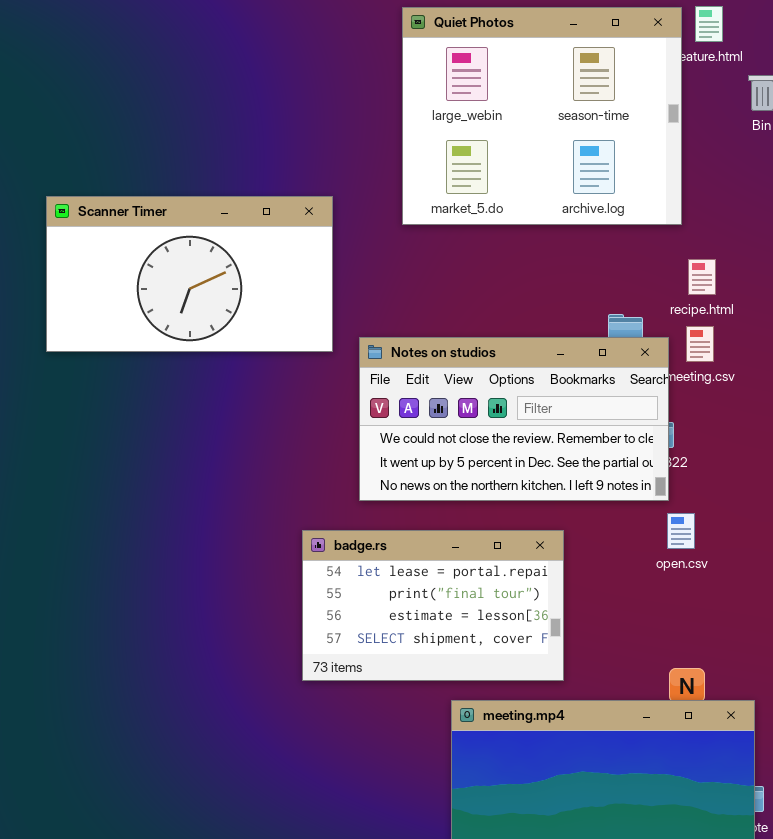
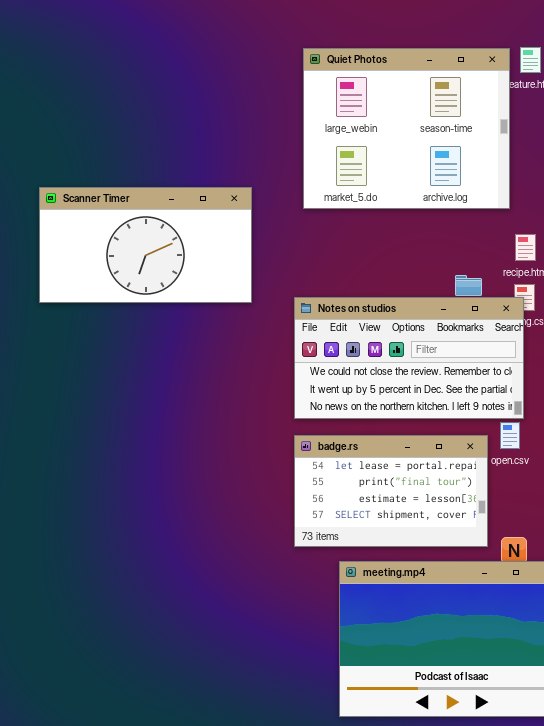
Notes on studios: [359,337,669,501] -> [294,297,524,419], moved
badge.rs: [302,530,564,681] -> [294,435,488,547], moved

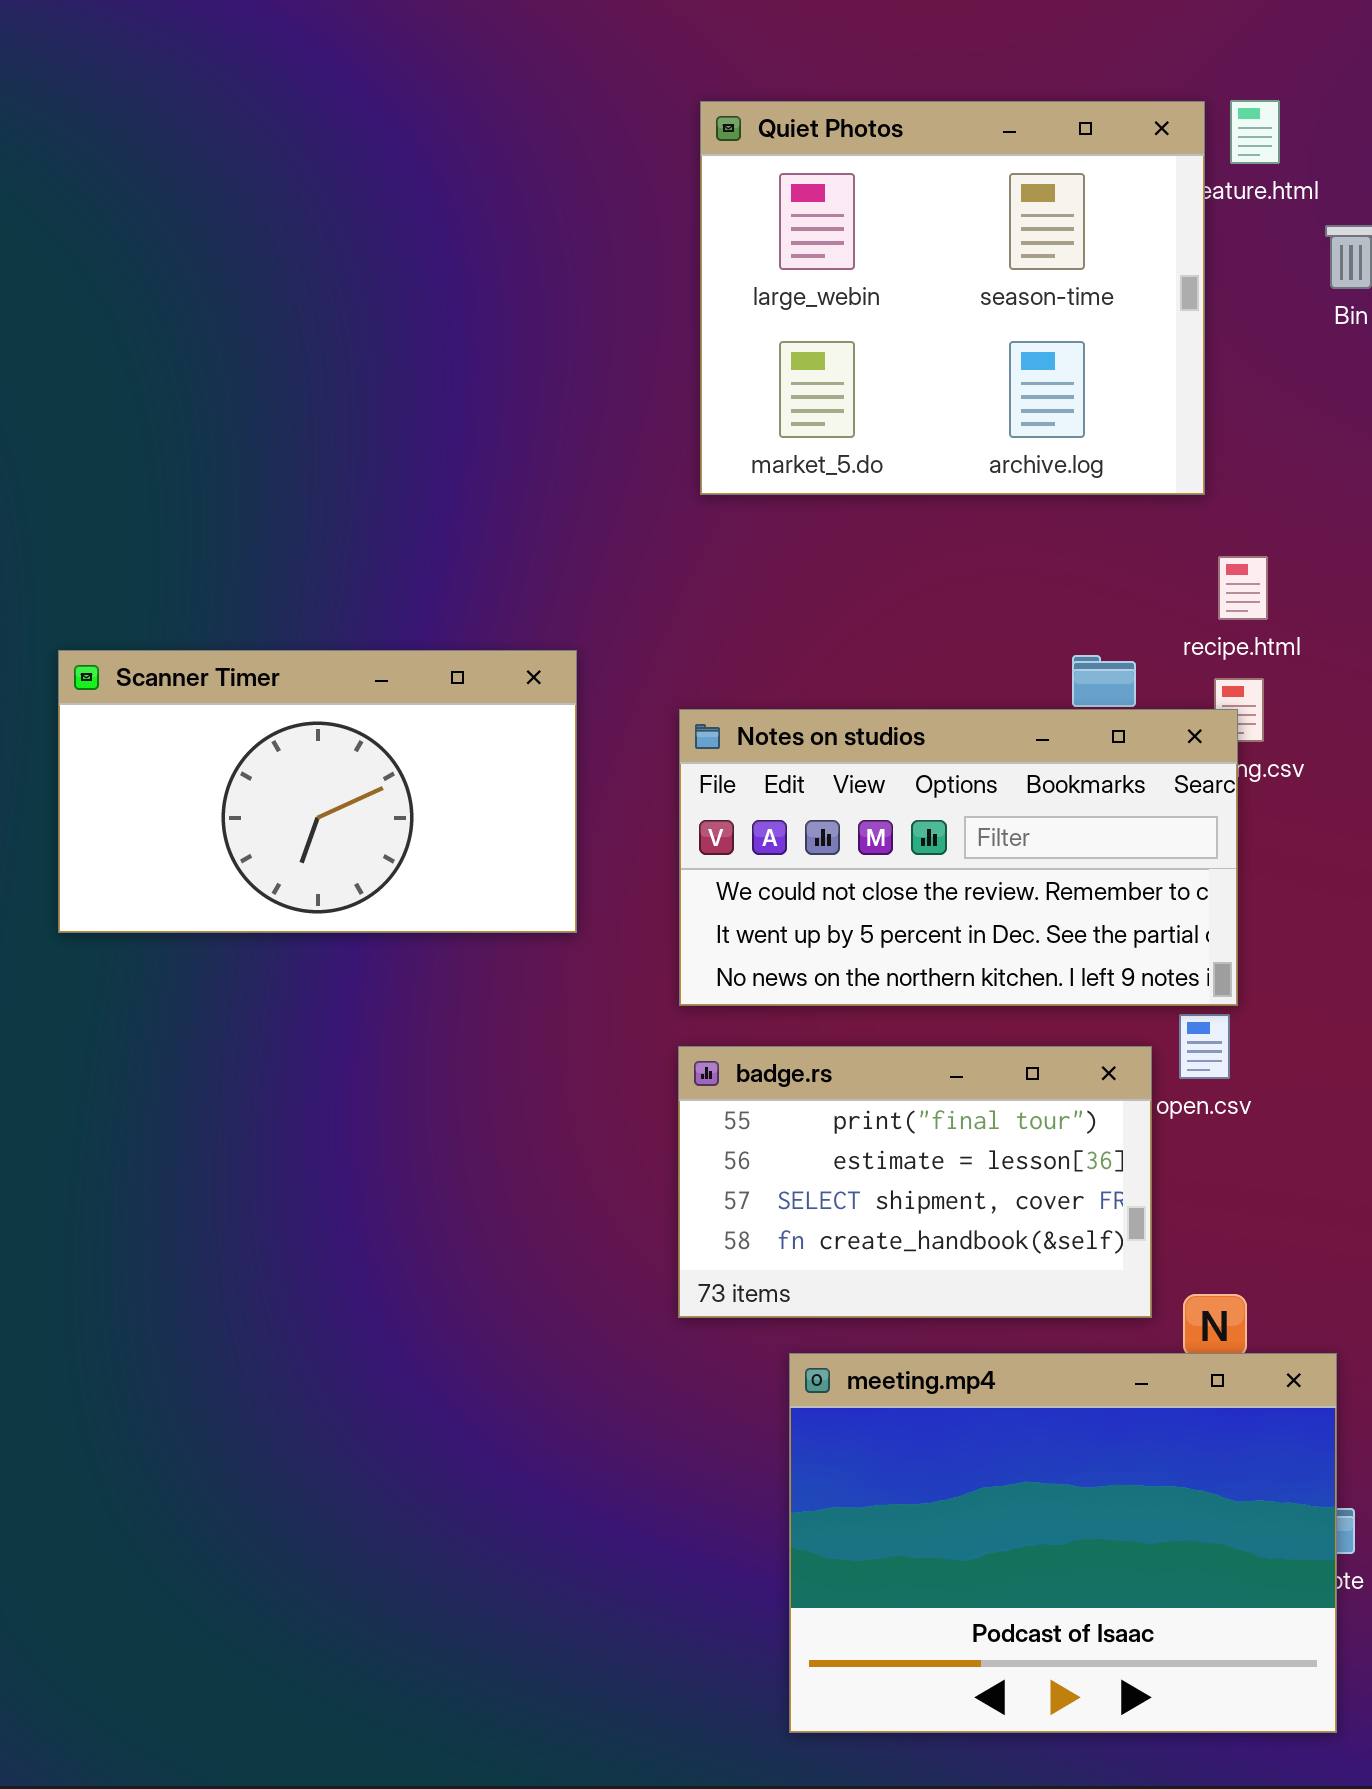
Scanner Timer: [39,187,252,303] -> [58,650,577,933], moved
badge.rs: [294,435,488,547] -> [678,1046,1152,1318], scrolled down 1 row

